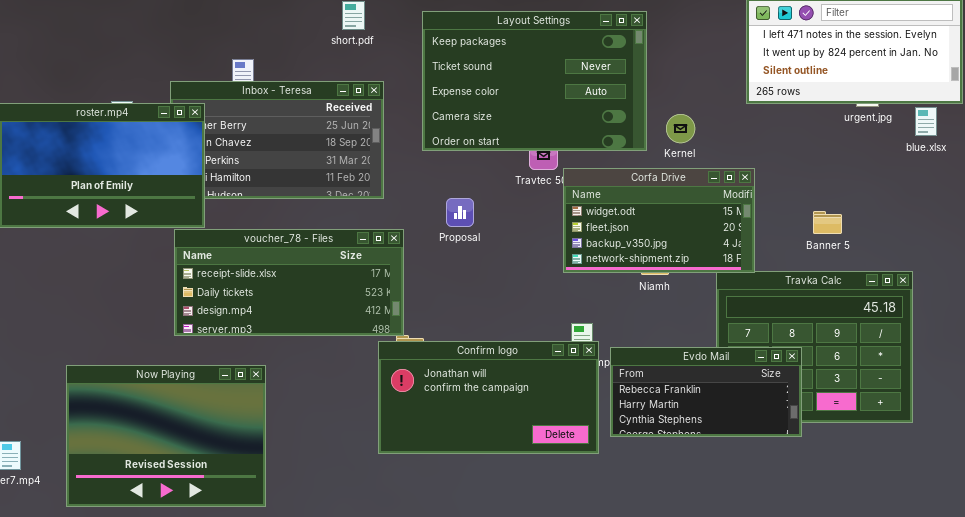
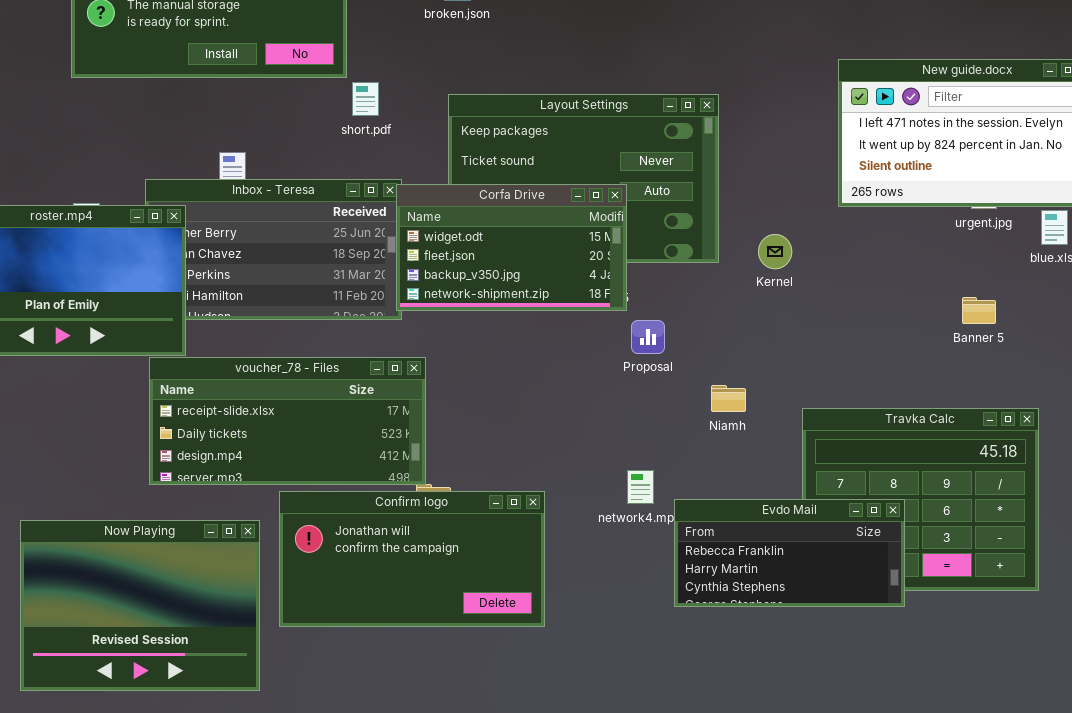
Kernel: [666,114,695,143] -> [758,234,792,269], moved
Corfa Drive: [563,168,755,273] -> [396,184,627,311], moved
Proposal: [446,198,474,227] -> [631,320,665,354], moved
Banner 5: [813,211,842,234] -> [962,297,996,324], moved
Confirm logo: [378,341,599,454] -> [279,491,545,627], moved

